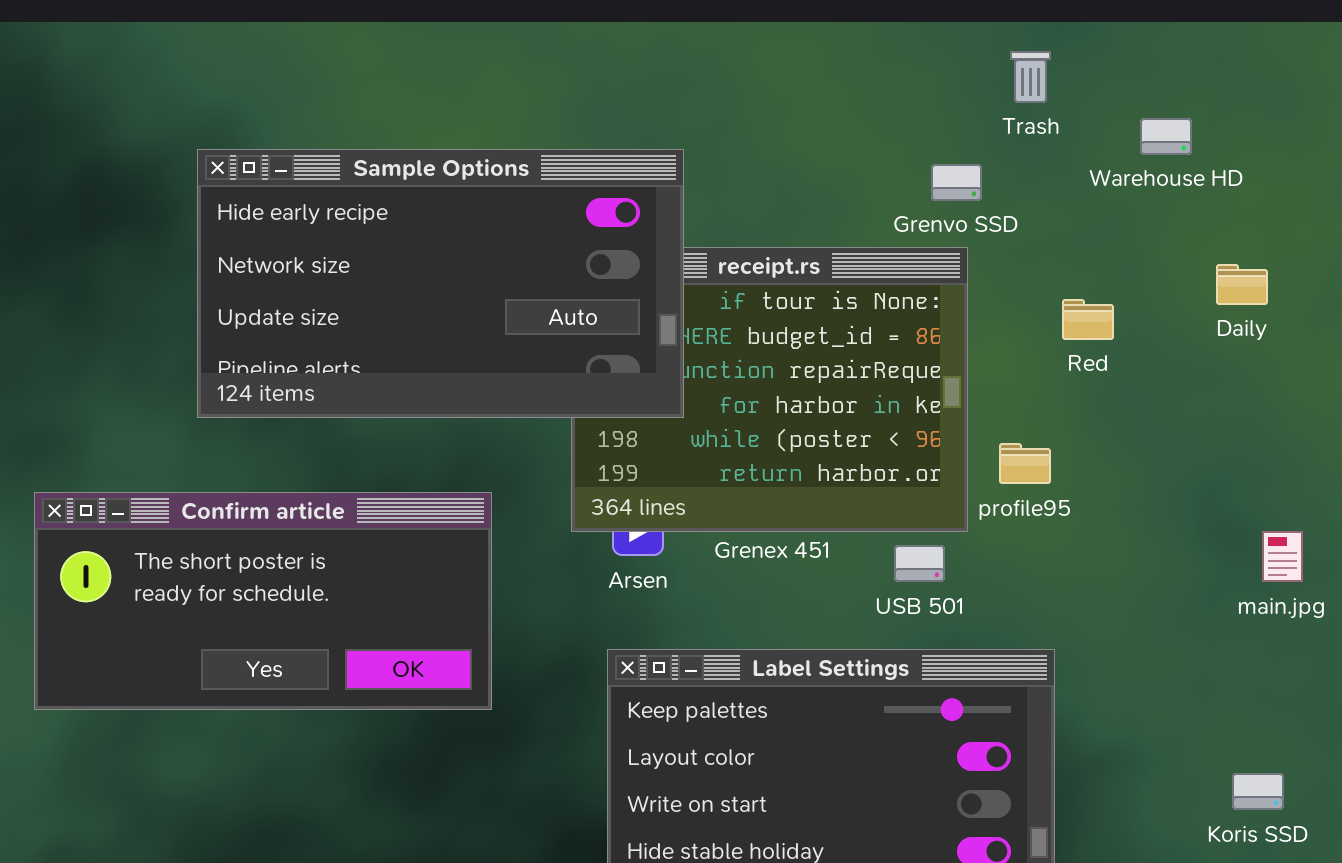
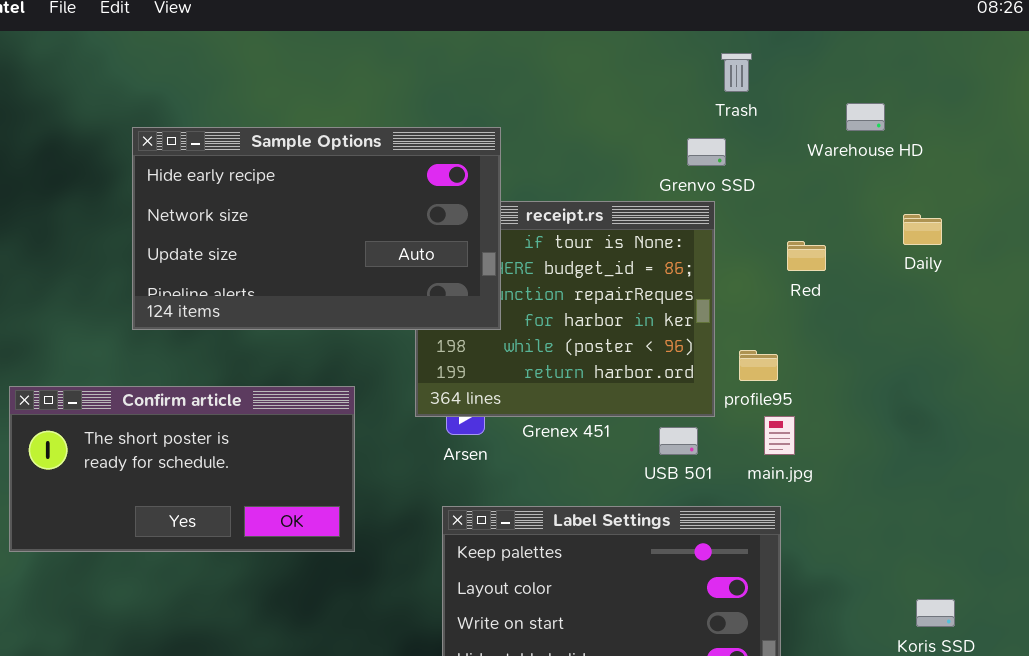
Trash: [1010,51,1051,103] -> [721,53,752,92], moved
main.jpg: [1262,531,1303,582] -> [764,416,795,455], moved

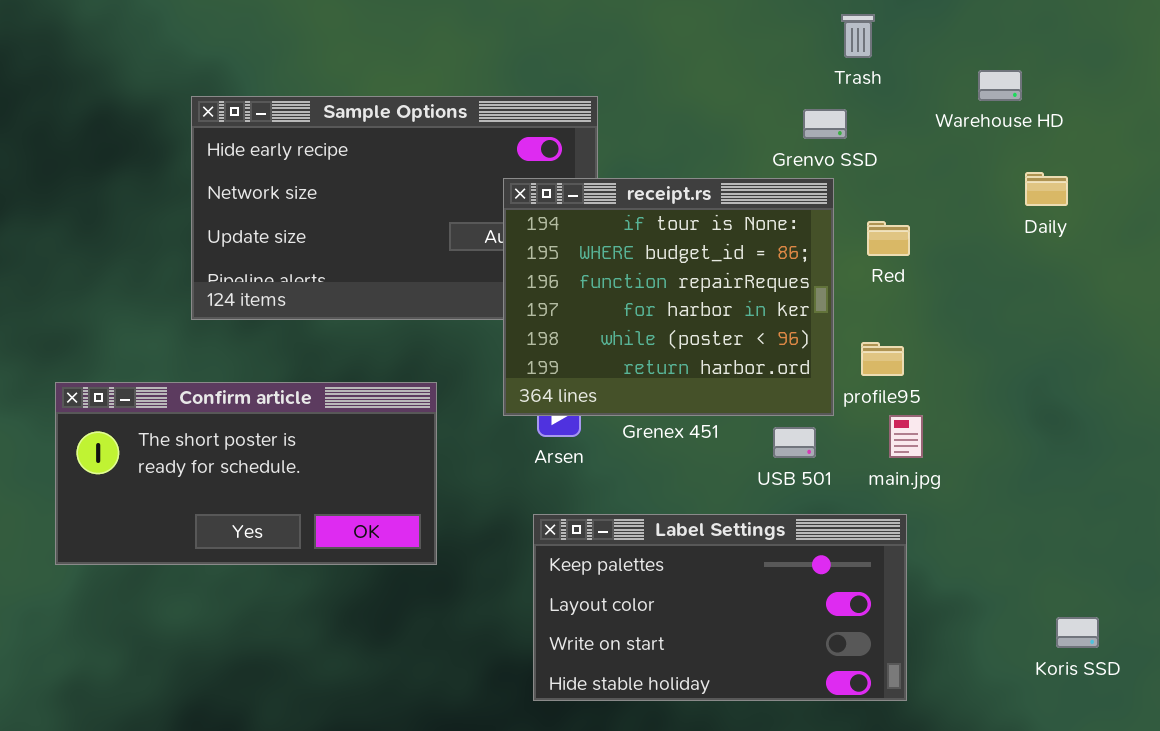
receipt.rs: [415,201,715,417] -> [503,178,834,416], raised
Daily: [903,214,942,245] -> [1025,172,1068,206], moved
Red: [787,241,826,271] -> [867,221,910,256], moved

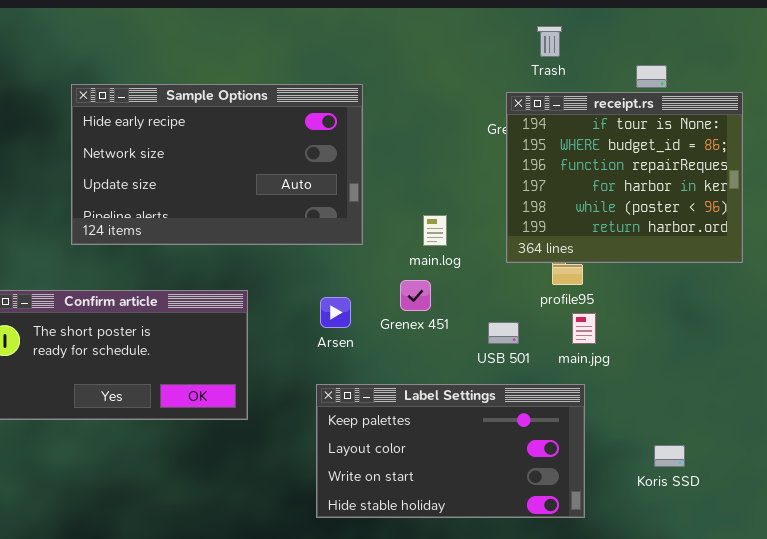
receipt.rs: [503,178,834,416] -> [506,92,743,263], moved
Koris SSD: [1056,617,1099,648] -> [654,445,685,467], moved

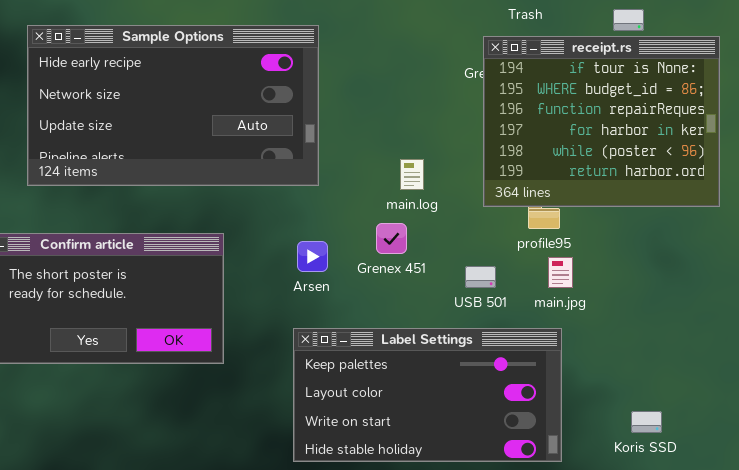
Sample Options: [71,84,363,245] -> [27,25,319,186], moved
Koris SSD: [654,445,685,467] -> [631,411,662,433], moved

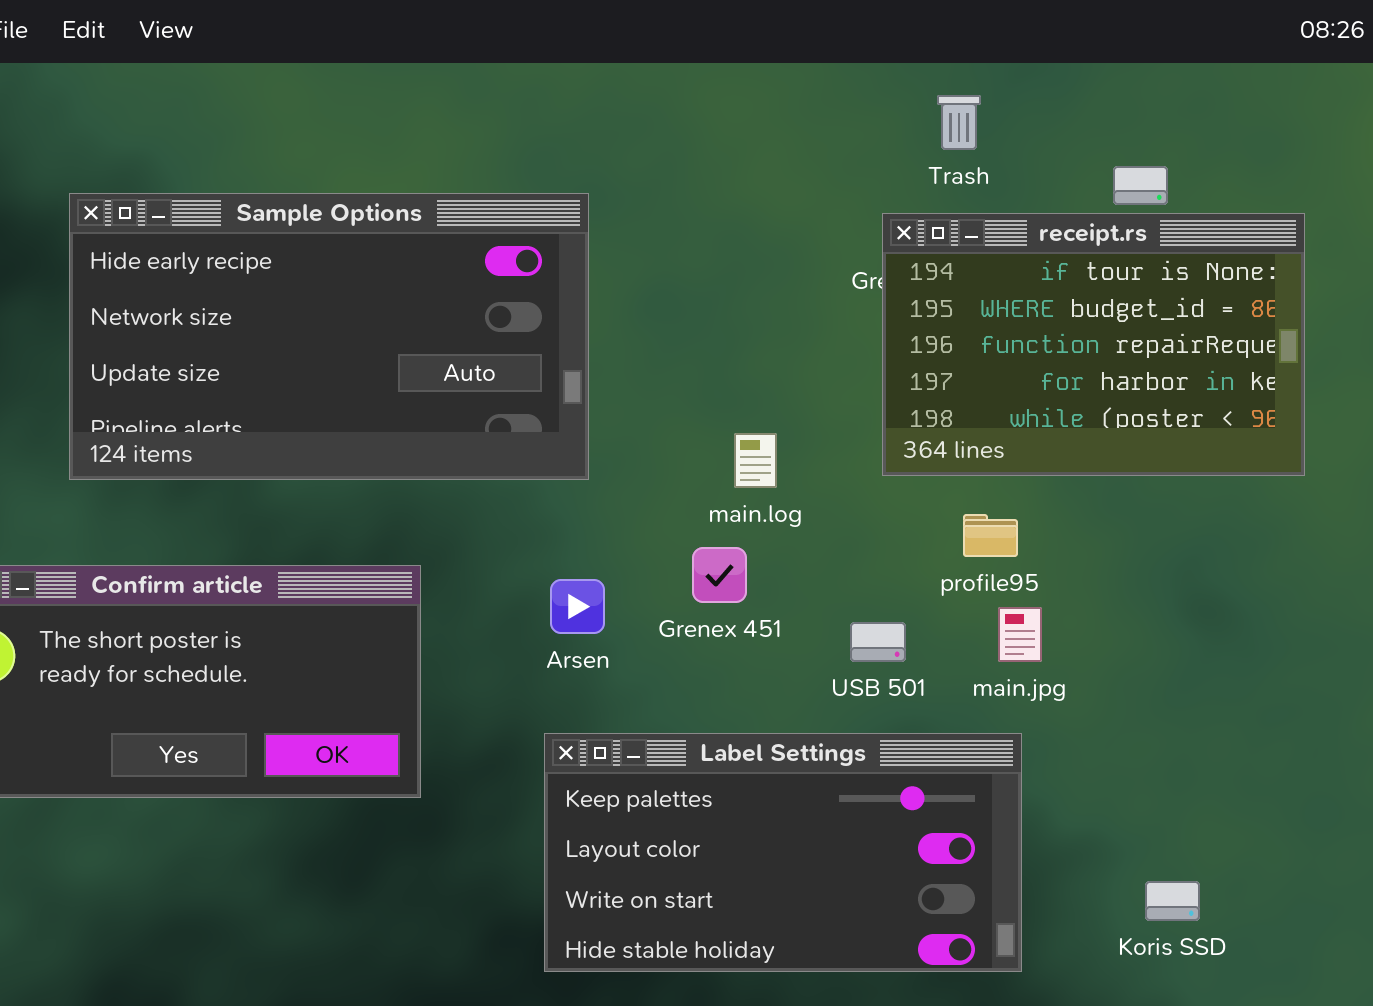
receipt.rs: [483,36,720,207] -> [882,213,1305,476], resized

